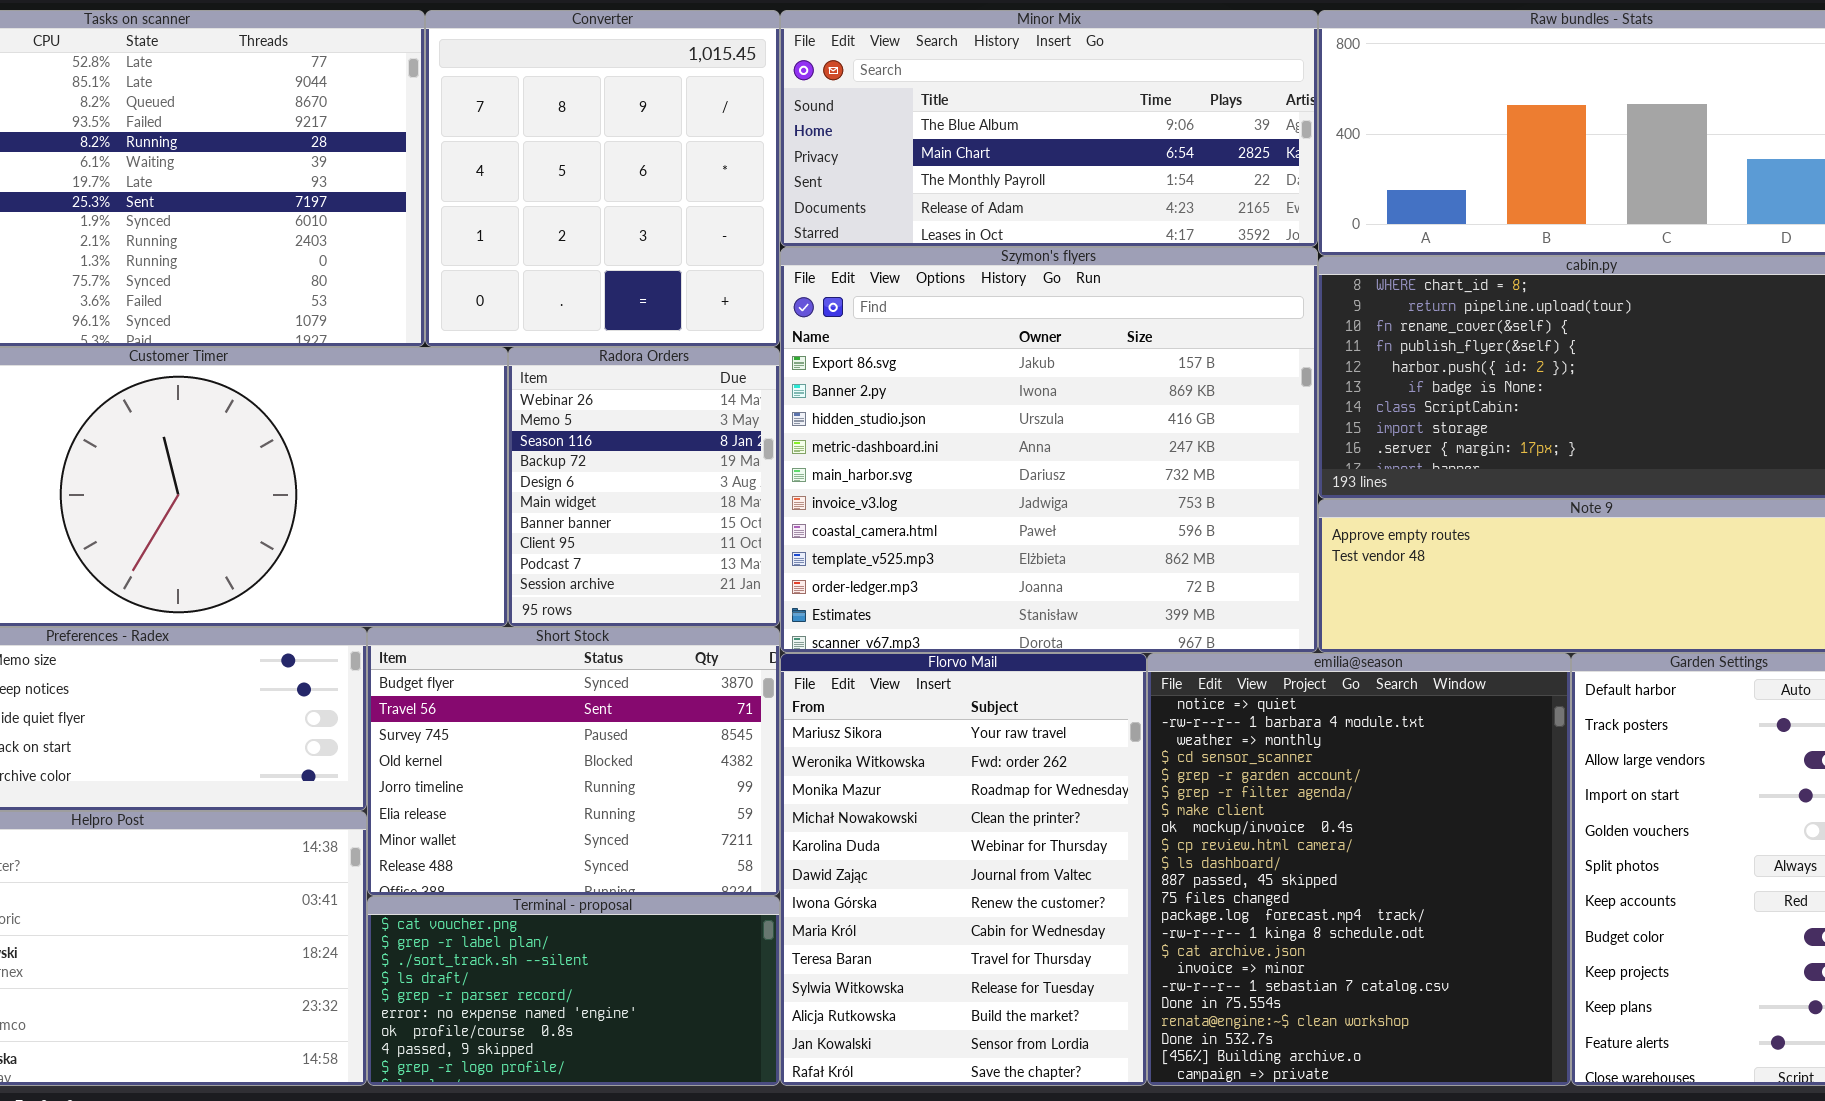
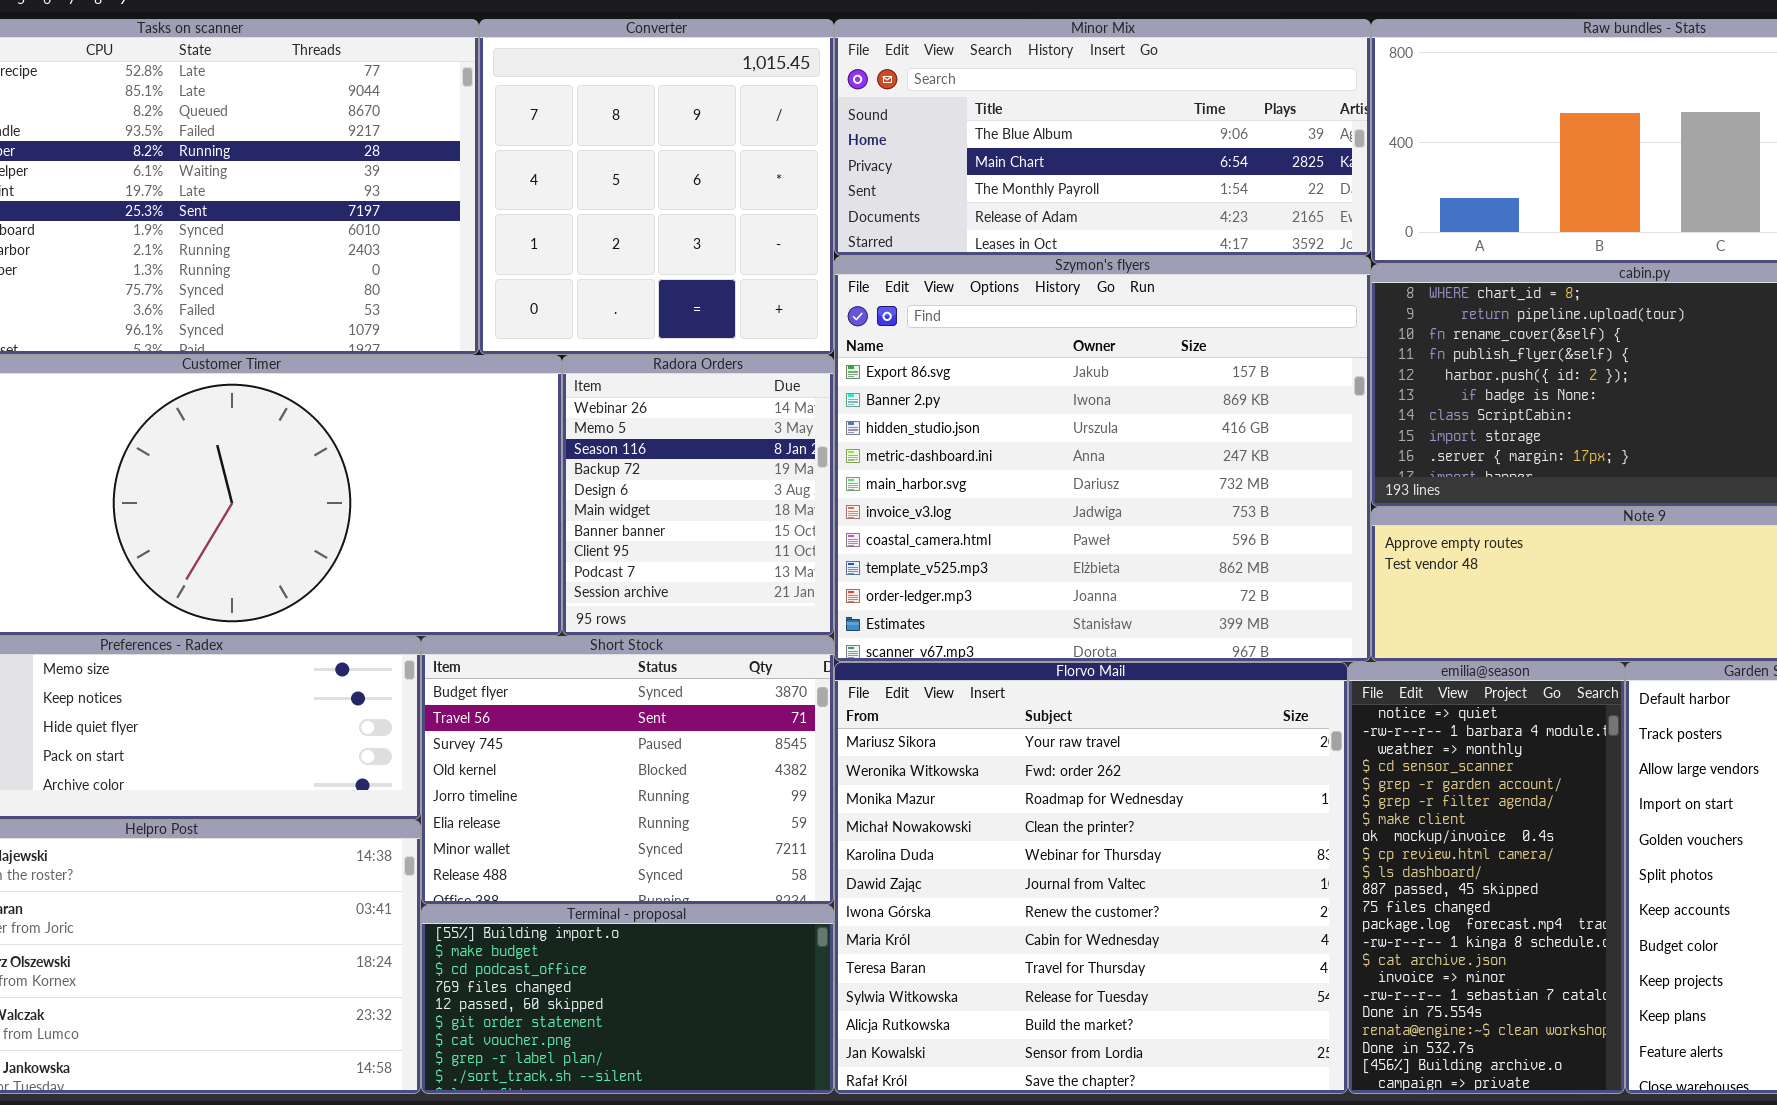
Florvo Mail: [780,653,1147,1086] -> [834,662,1348,1094], resized
emilia@season: [1147,653,1571,1086] -> [1348,662,1625,1094], resized
Terminal - proposal: [367,896,780,1086] -> [421,905,834,1094], scrolled up 6 rows

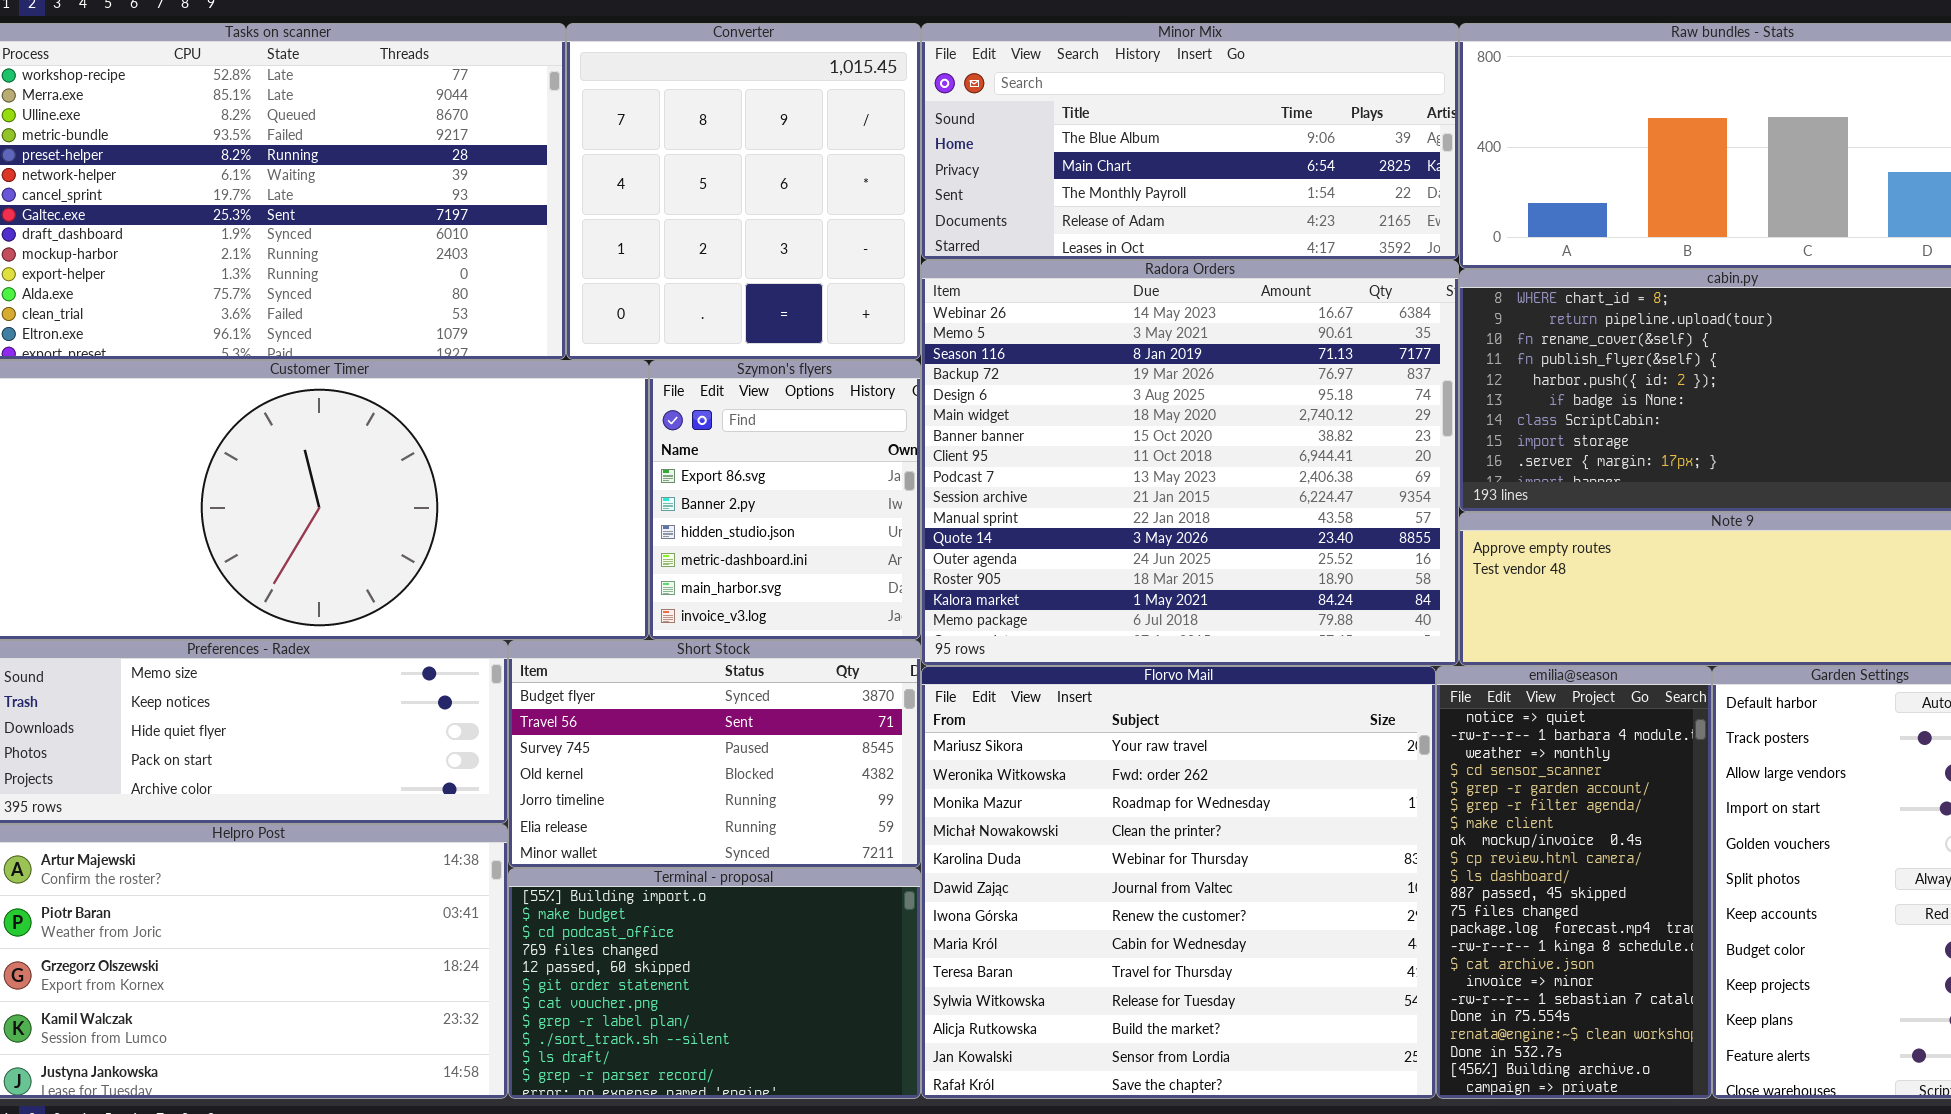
Szymon's flyers: [834,256,1371,662] -> [649,360,921,640], moved, resized
Radora Orders: [562,355,834,636] -> [921,260,1459,666], moved, resized
Short Stock: [421,636,834,905] -> [508,640,921,868], resized
Terminal - proposal: [421,905,834,1094] -> [508,868,921,1099], resized

